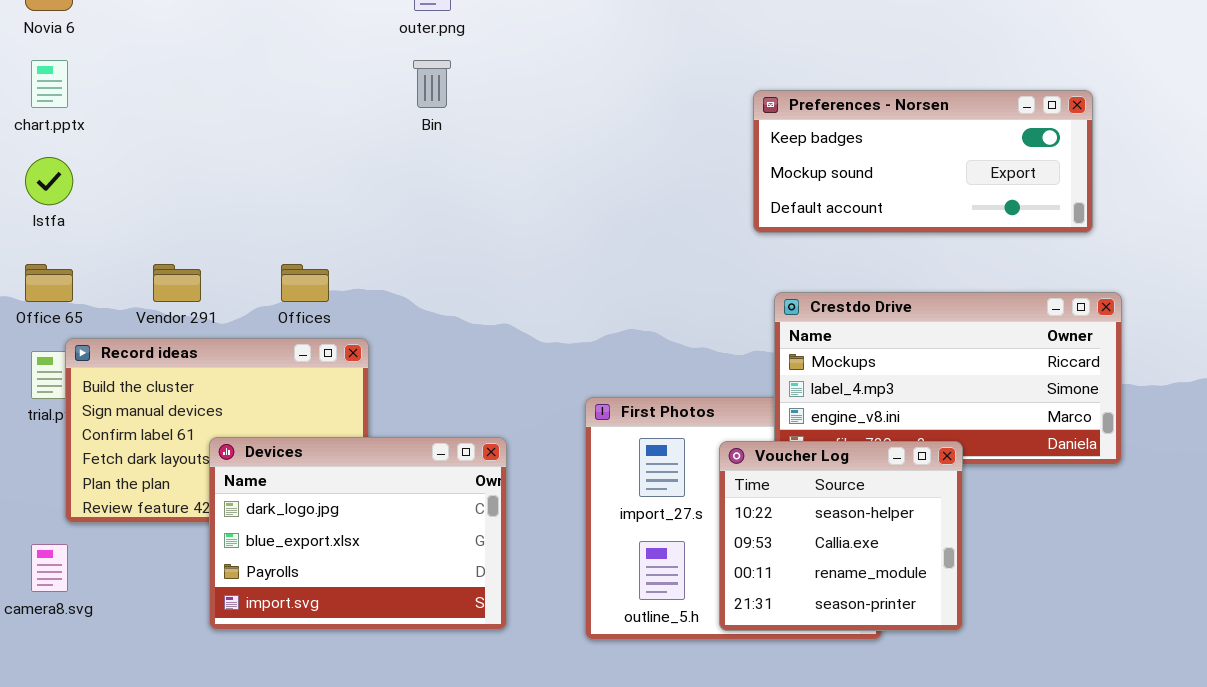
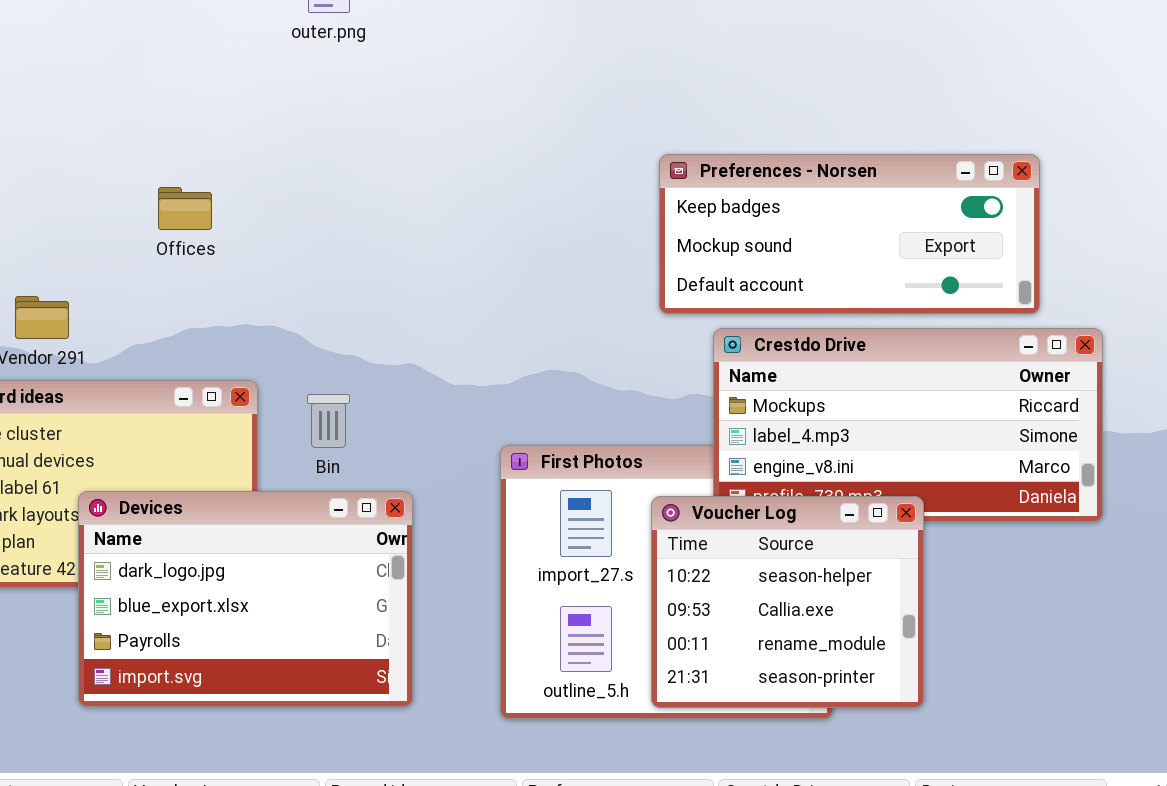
Bin: [413,60,451,108] -> [307,394,350,448], moved
Preferences - Norsen: [753,90,1093,233] -> [659,154,1040,314], moved
Offices: [281,264,329,302] -> [158,187,212,230], moved

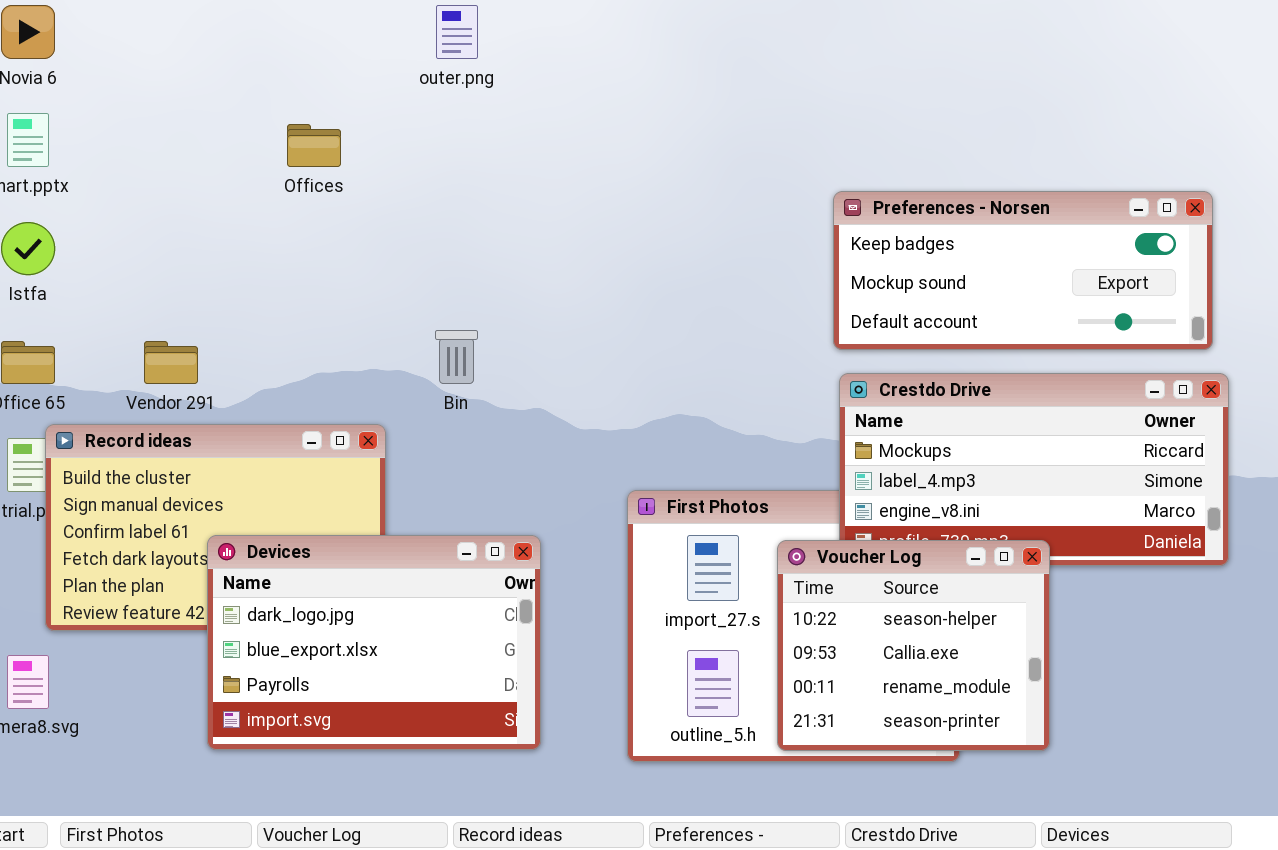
Preferences - Norsen: [659,154,1040,314] -> [833,191,1213,350], moved
Offices: [158,187,212,230] -> [287,124,341,167], moved
Bin: [307,394,350,448] -> [435,330,478,384], moved

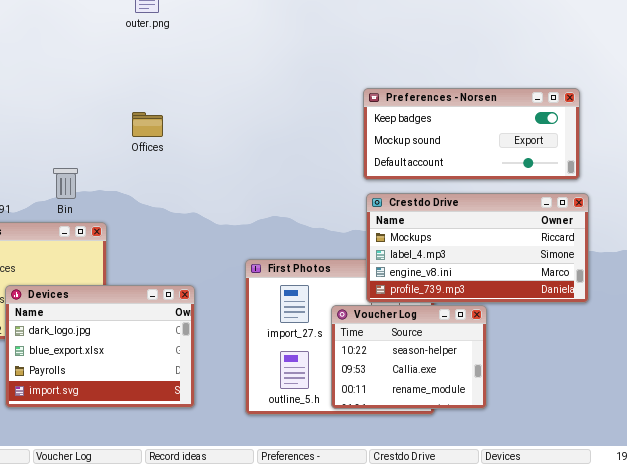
Offices: [287,124,341,167] -> [132,112,163,137], moved
Bin: [435,330,478,384] -> [53,168,78,199], moved
Voucher Log: [777,540,1050,751] -> [331,305,487,409], resized

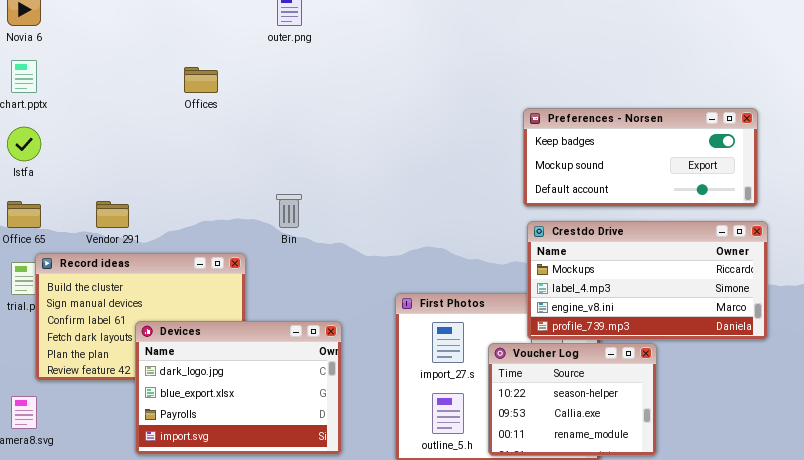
Offices: [132,112,163,137] -> [184,67,218,93], moved
Bin: [53,168,78,199] -> [276,194,302,228], moved

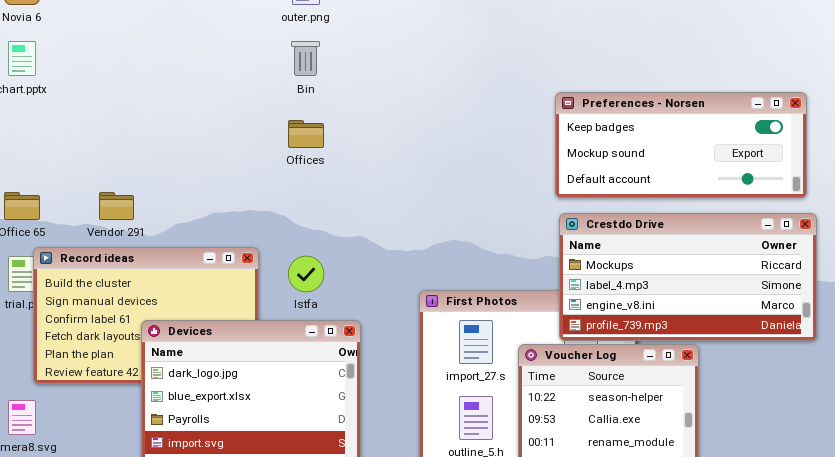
Offices: [184,67,218,93] -> [288,120,324,148], moved
Istfa: [7,127,41,161] -> [288,256,324,292], moved
Bin: [276,194,302,228] -> [291,41,320,76], moved

